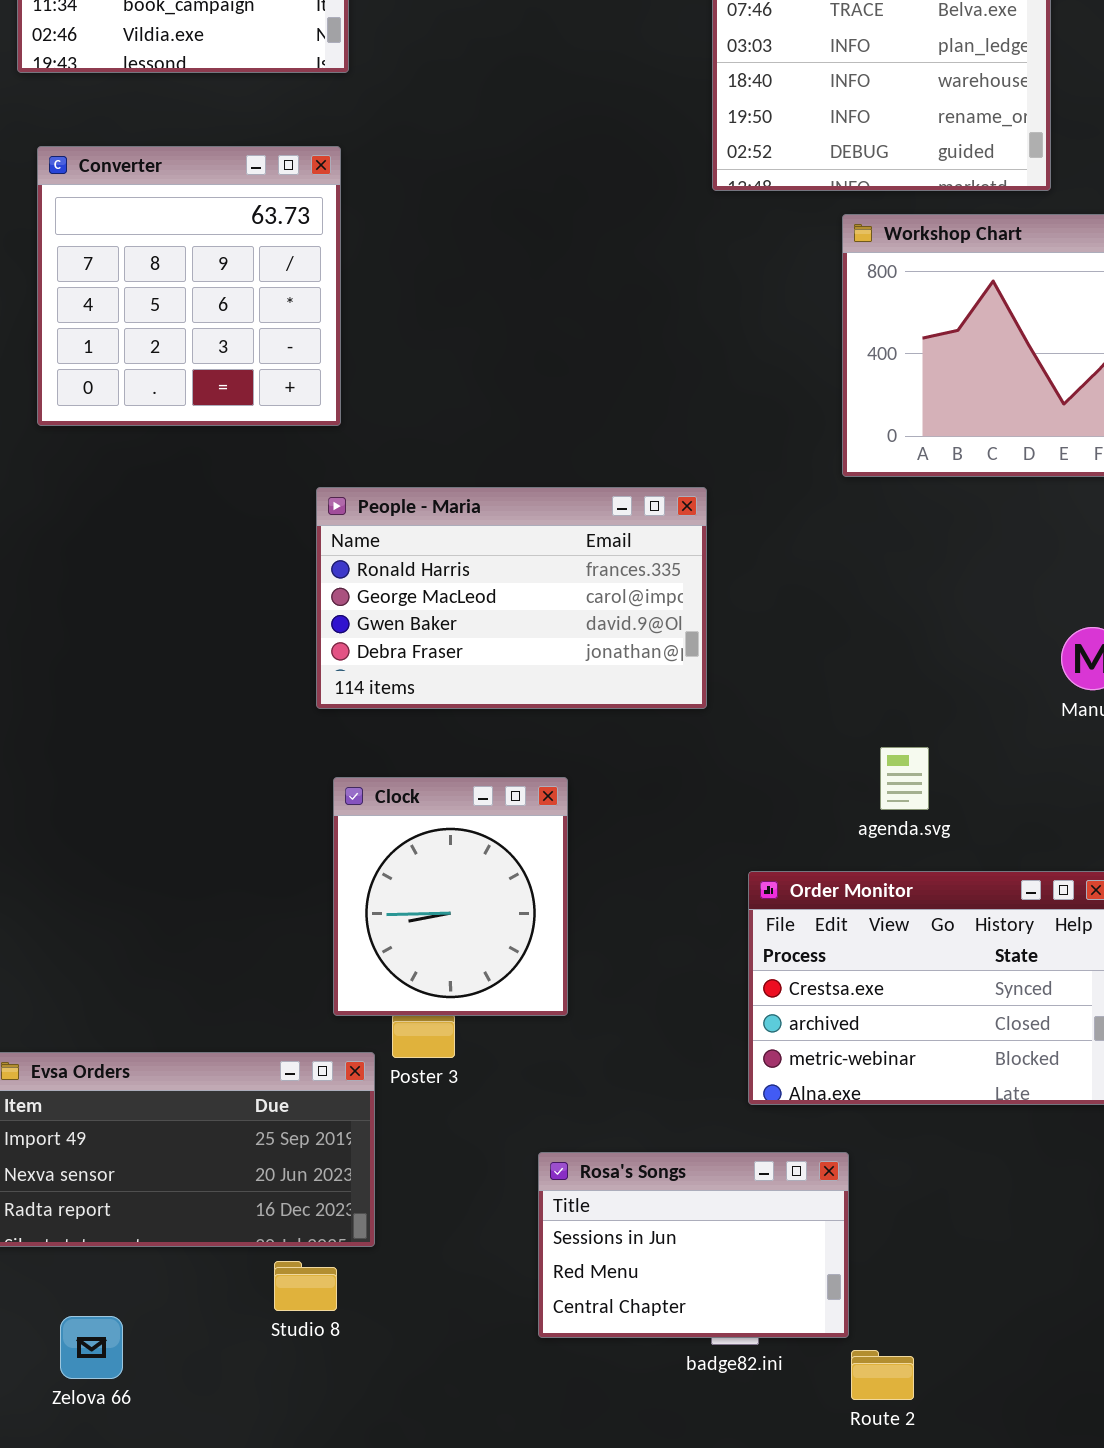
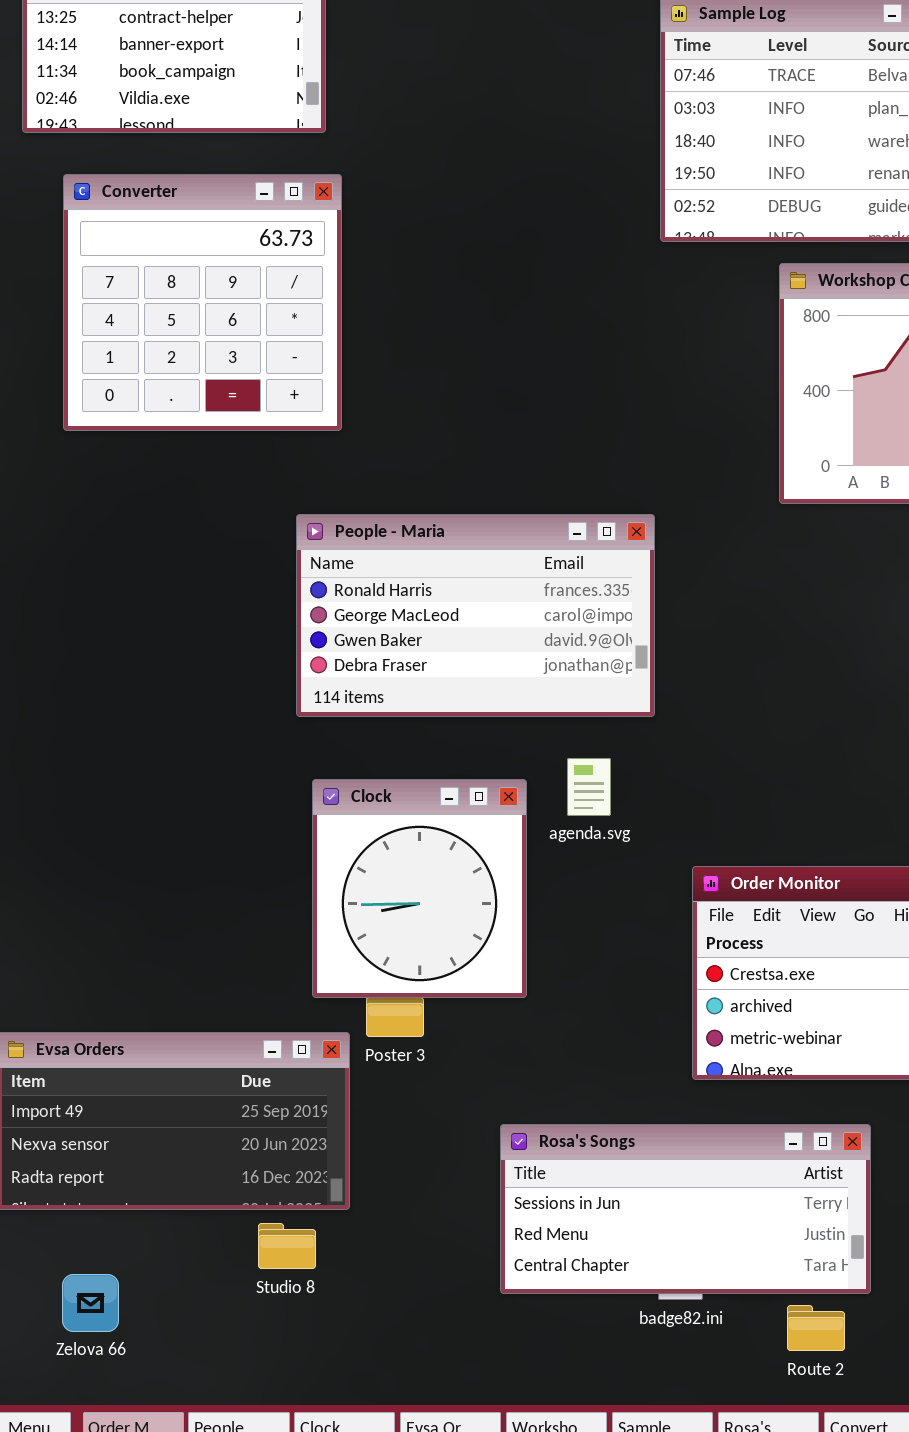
Converter: [37,146,341,426] -> [63,174,342,431], moved
agenda.svg: [880,747,929,810] -> [567,758,611,816], moved
Rosa's Songs: [538,1152,849,1338] -> [500,1124,871,1294], resized

